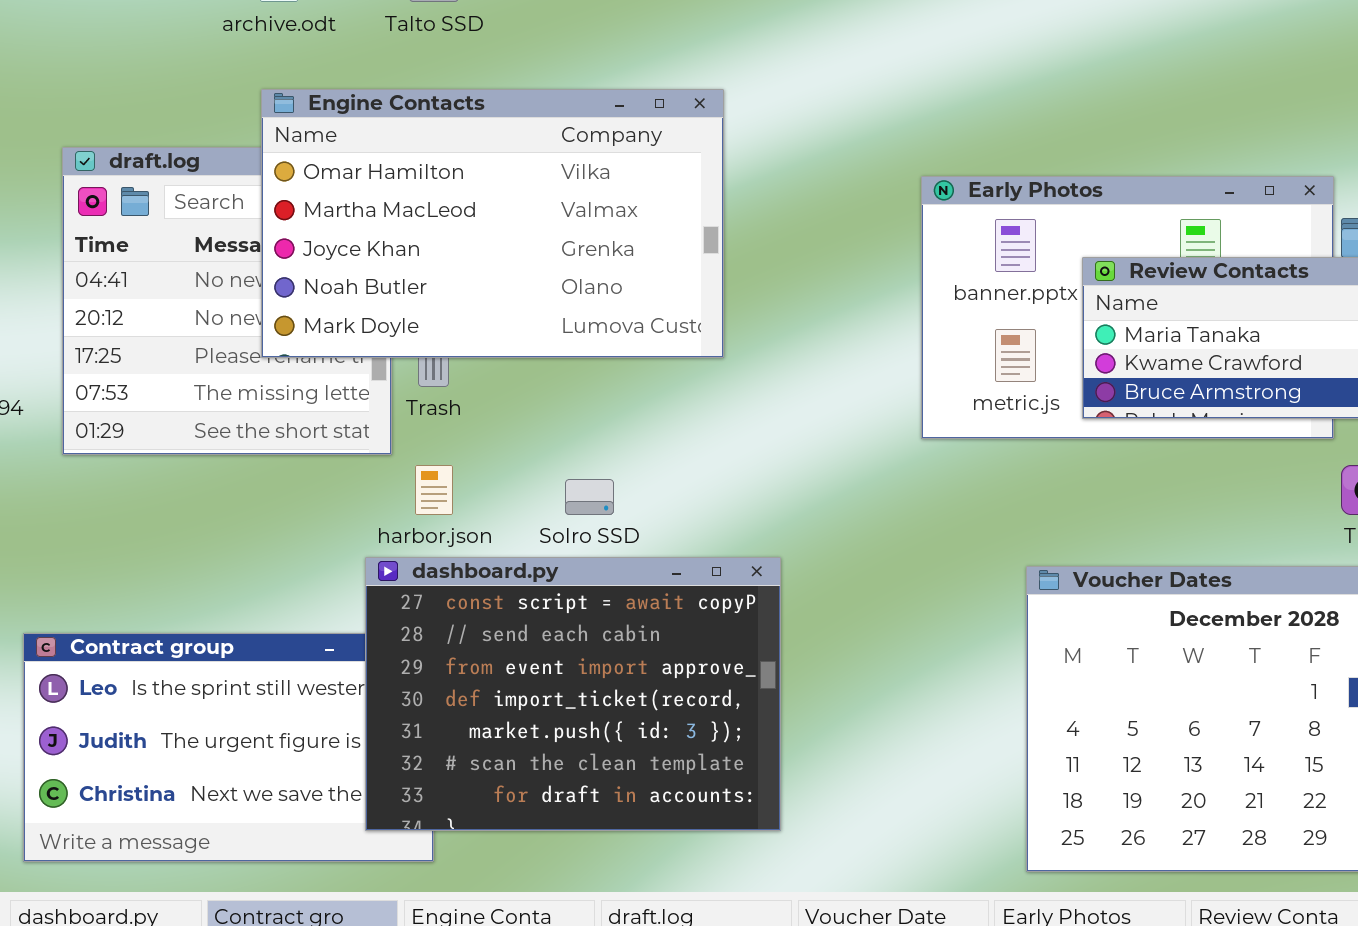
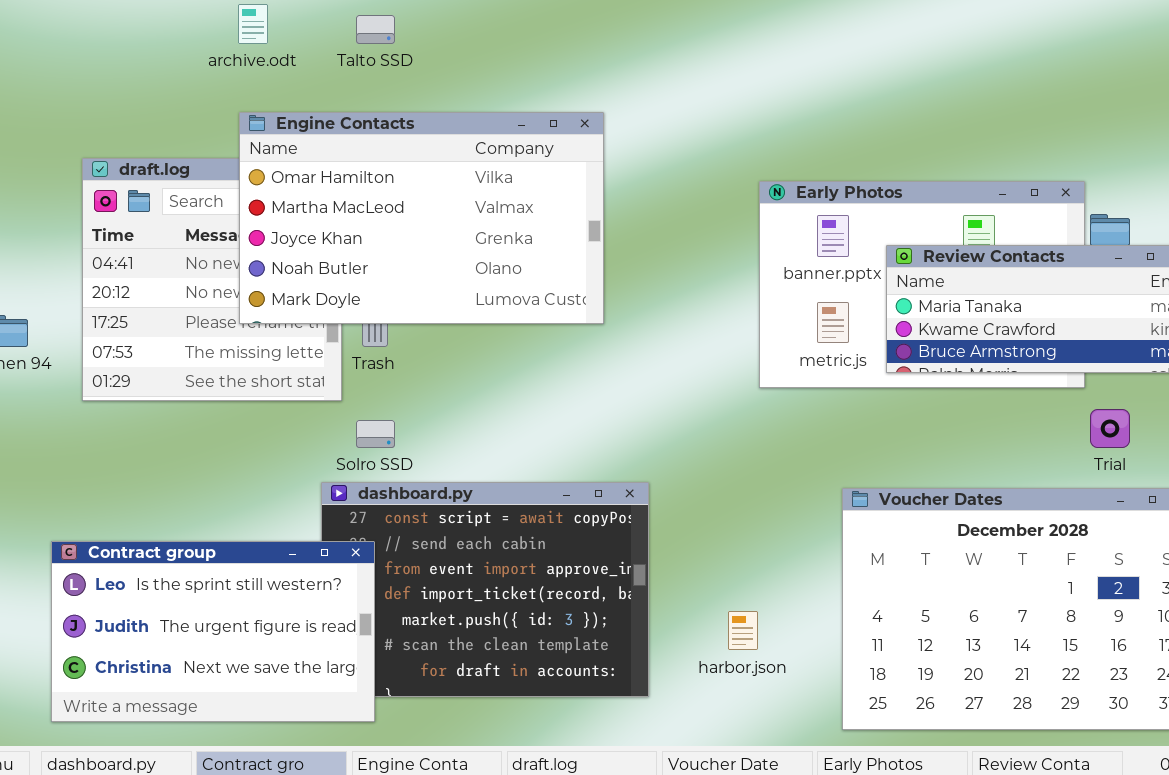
harbor.json: [415,465,453,515] -> [728,611,758,650], moved
Solro SSD: [565,479,614,515] -> [356,420,395,448], moved
Contract group: [23,633,434,862] -> [51,541,375,722], raised

